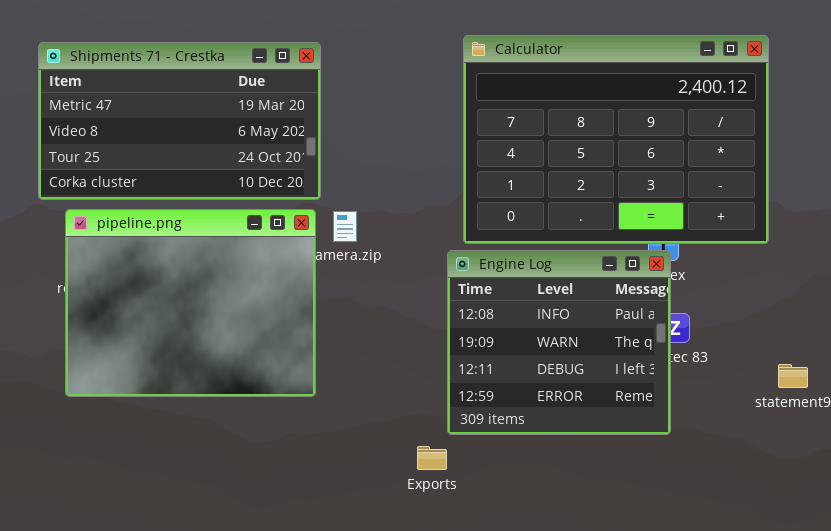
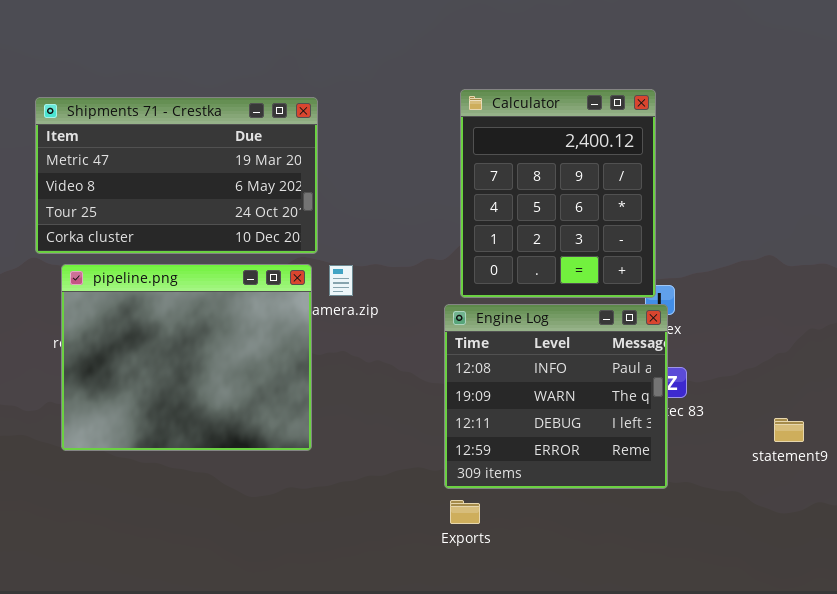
Calculator: [463,35,769,244] -> [460,89,656,298], resized
Exports: [417,446,447,470] -> [450,500,480,524], moved

